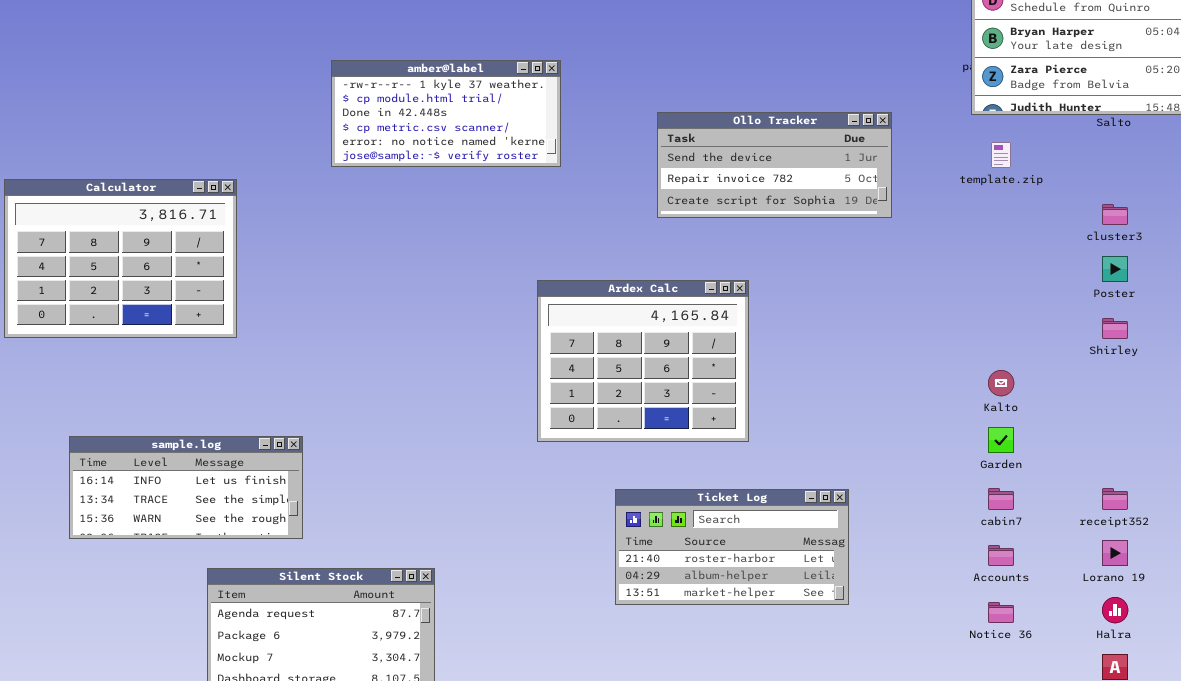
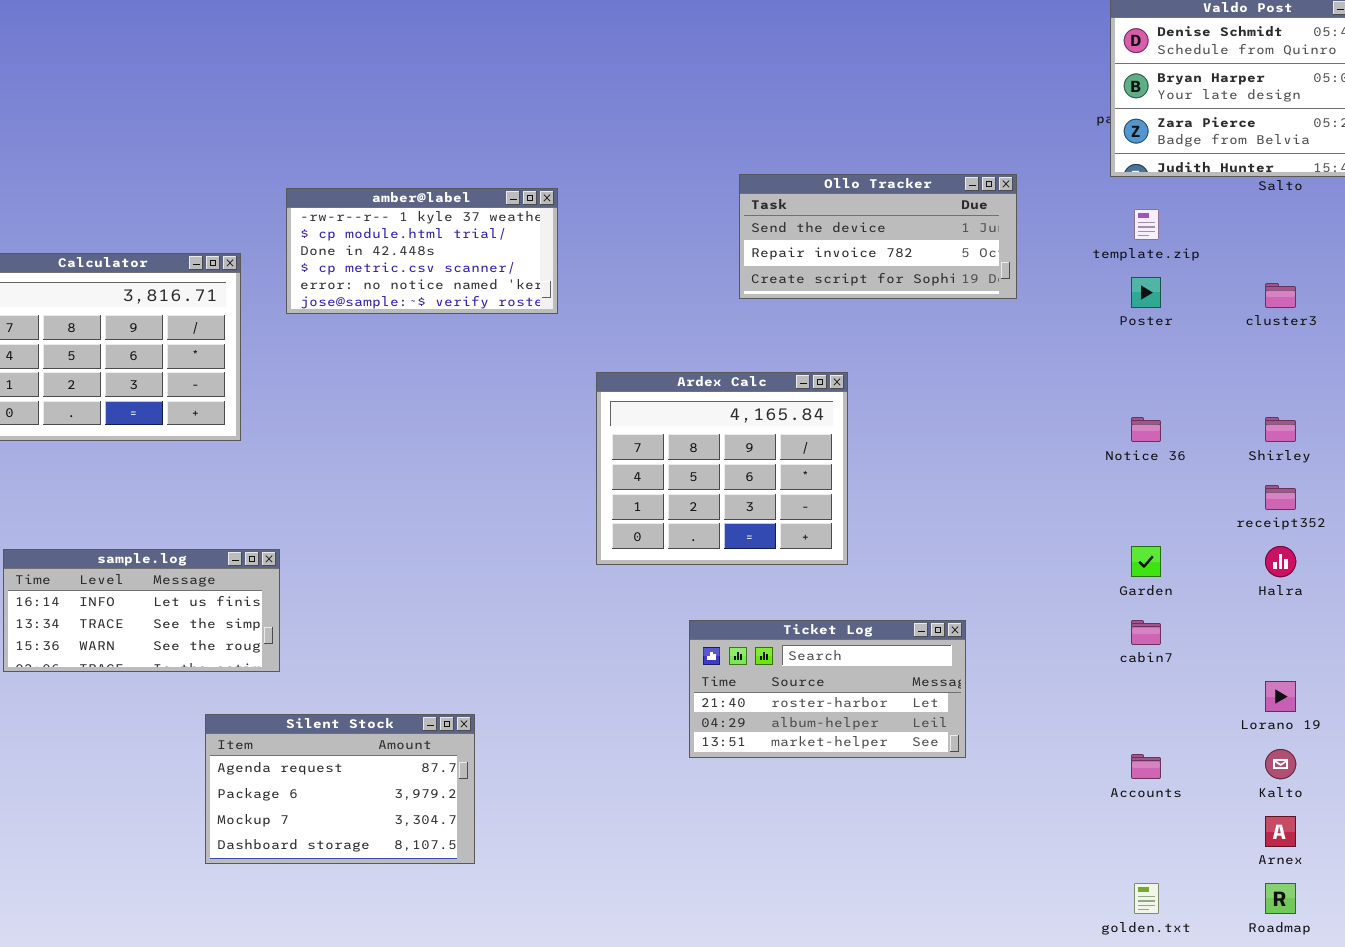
amber@label: [331,60,561,167] -> [286,188,558,314], moved
Poster: [1102,256,1128,282] -> [1131,277,1161,308], moved
Kalto: [988,370,1014,396] -> [1265,749,1296,779], moved
sample.log: [69,436,303,539] -> [3,549,280,672], moved
receipt352: [1102,488,1128,510] -> [1265,485,1296,510], moved
Accounts: [988,545,1014,566] -> [1131,754,1161,779], moved
Halra: [1102,597,1128,623] -> [1265,546,1296,577], moved
Notice 36: [988,602,1014,623] -> [1131,417,1161,442], moved

